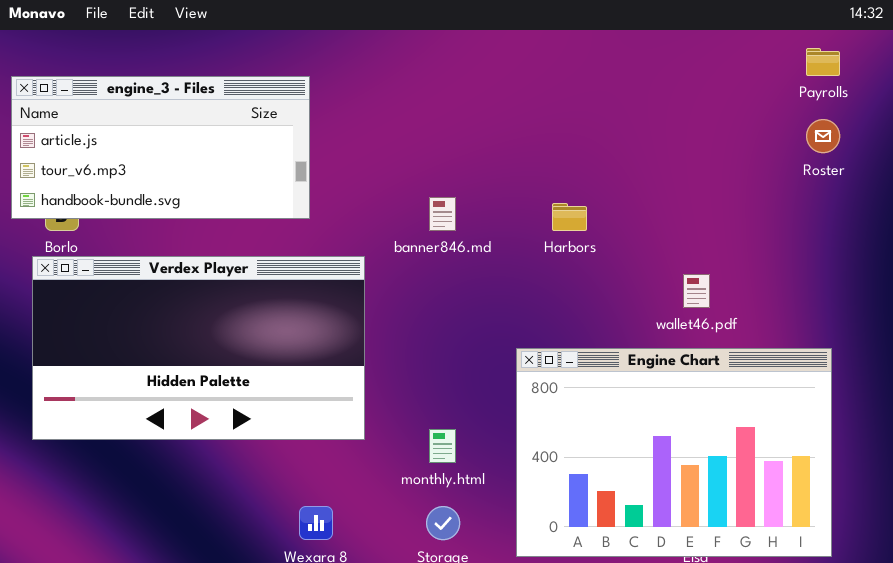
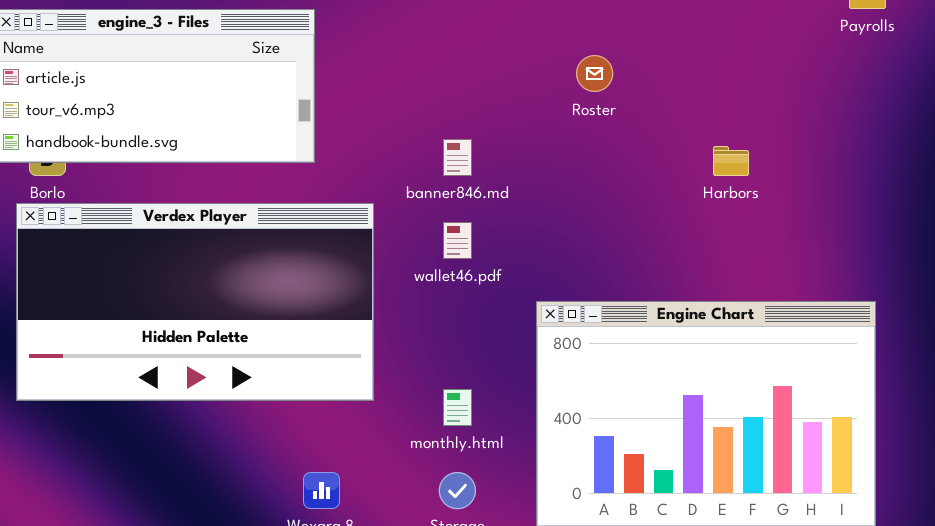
Roster: [806,119,840,153] -> [576,55,613,92], moved
Harbors: [552,203,587,231] -> [713,146,749,176], moved
wallet46.pdf: [683,274,710,308] -> [443,222,472,259], moved

